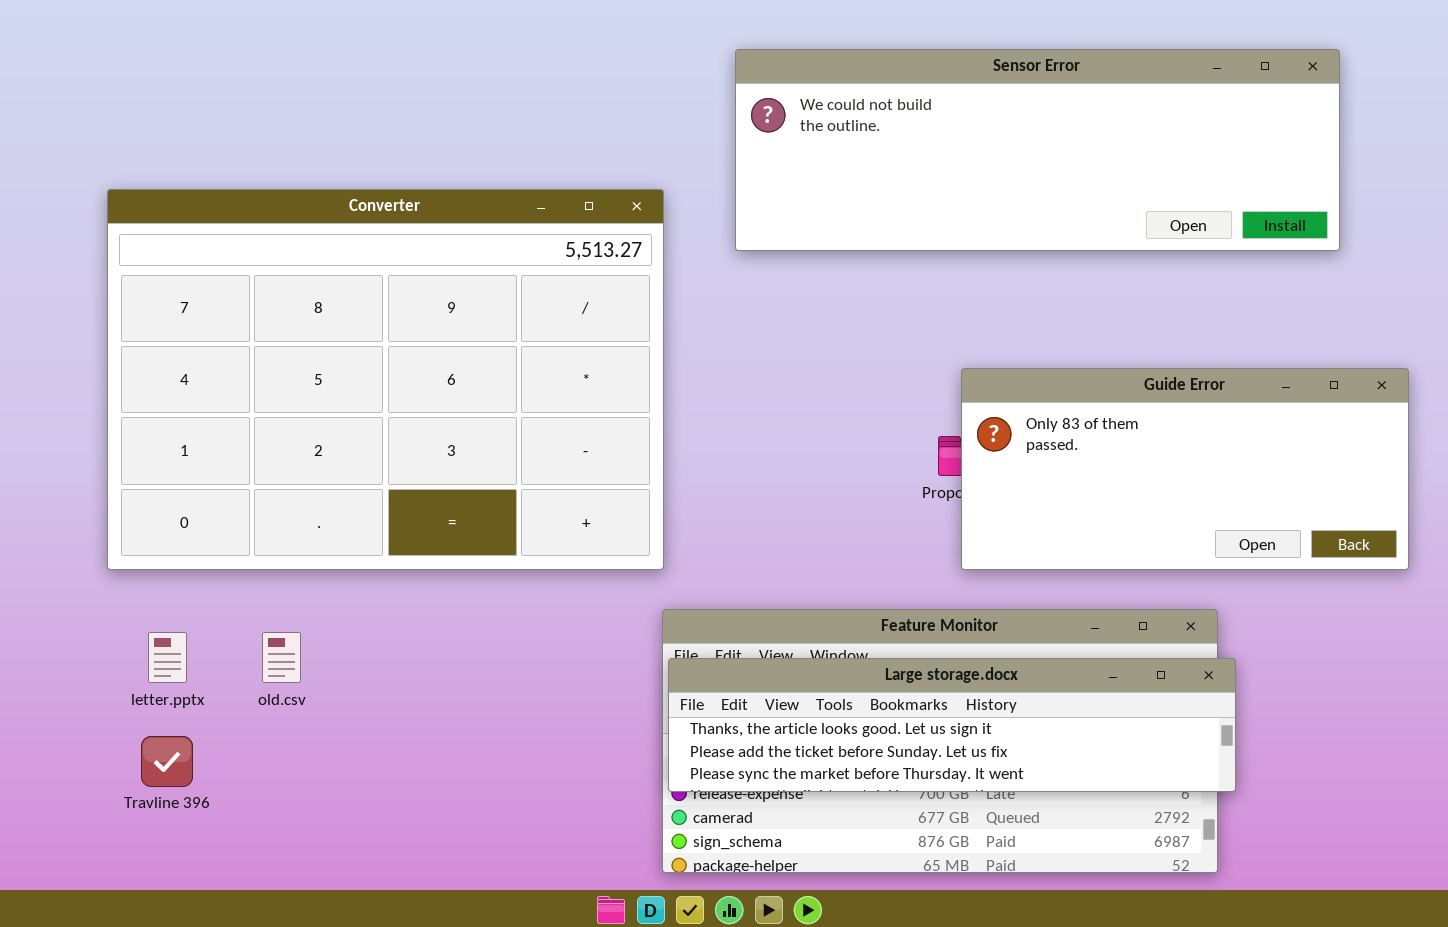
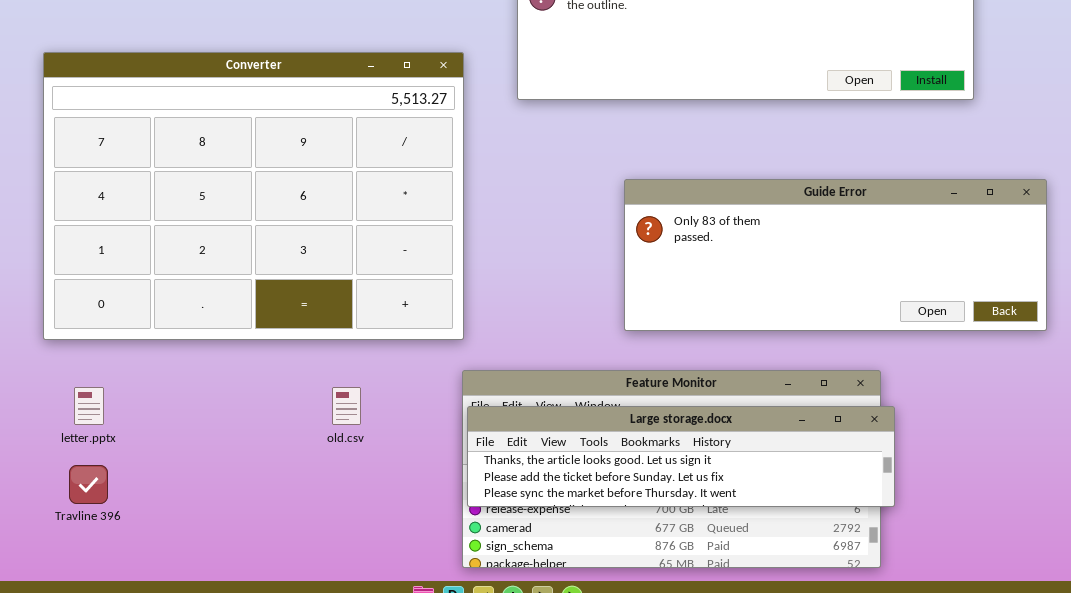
Guide Error: [961,368,1409,570] -> [624,179,1047,331], moved, resized
old.csv: [262,632,301,683] -> [332,387,361,425], moved

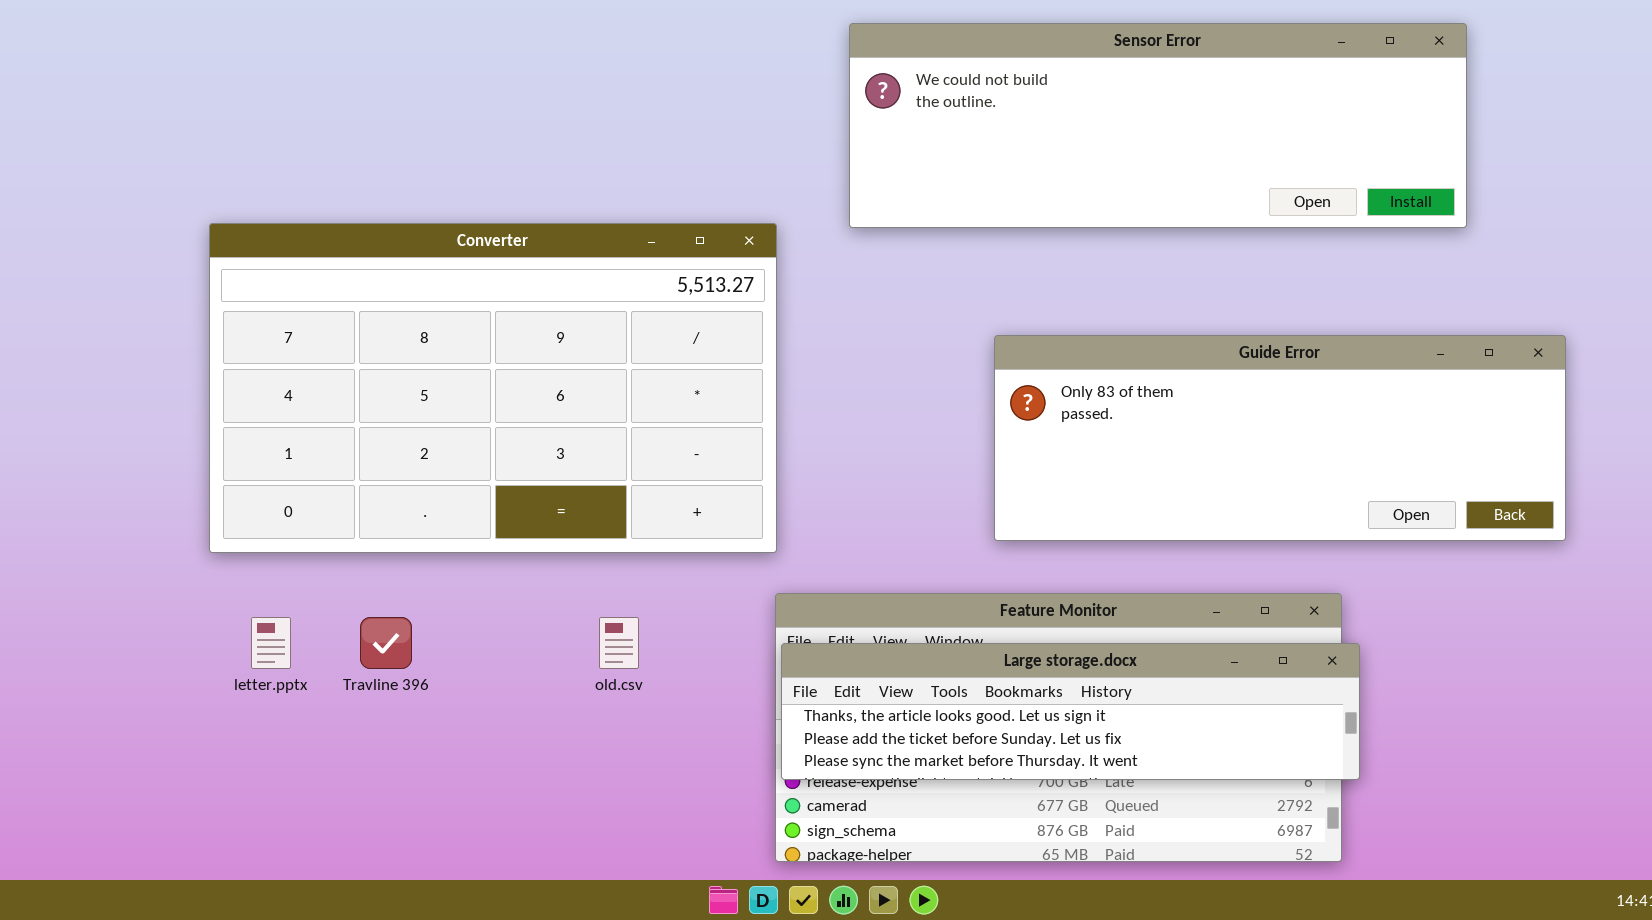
Converter: [43,52,464,340] -> [209,223,777,553], resized
Travline 396: [69,465,108,504] -> [360,617,412,669], moved

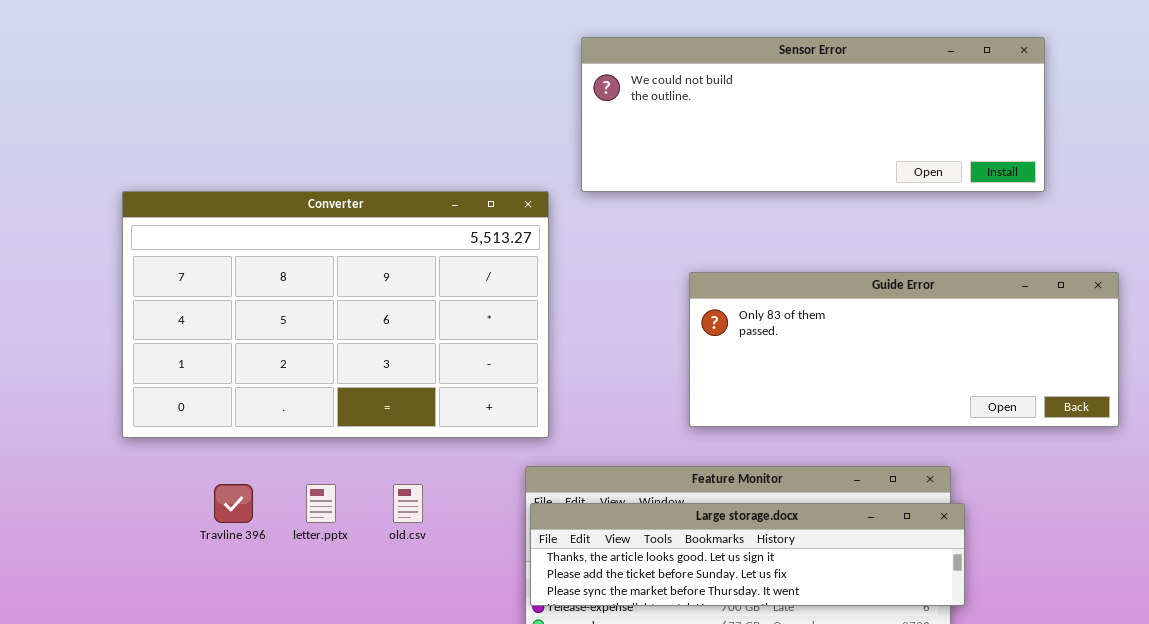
Converter: [209,223,777,553] -> [122,191,549,438], moved
letter.pptx: [251,617,291,669] -> [306,484,336,523], moved

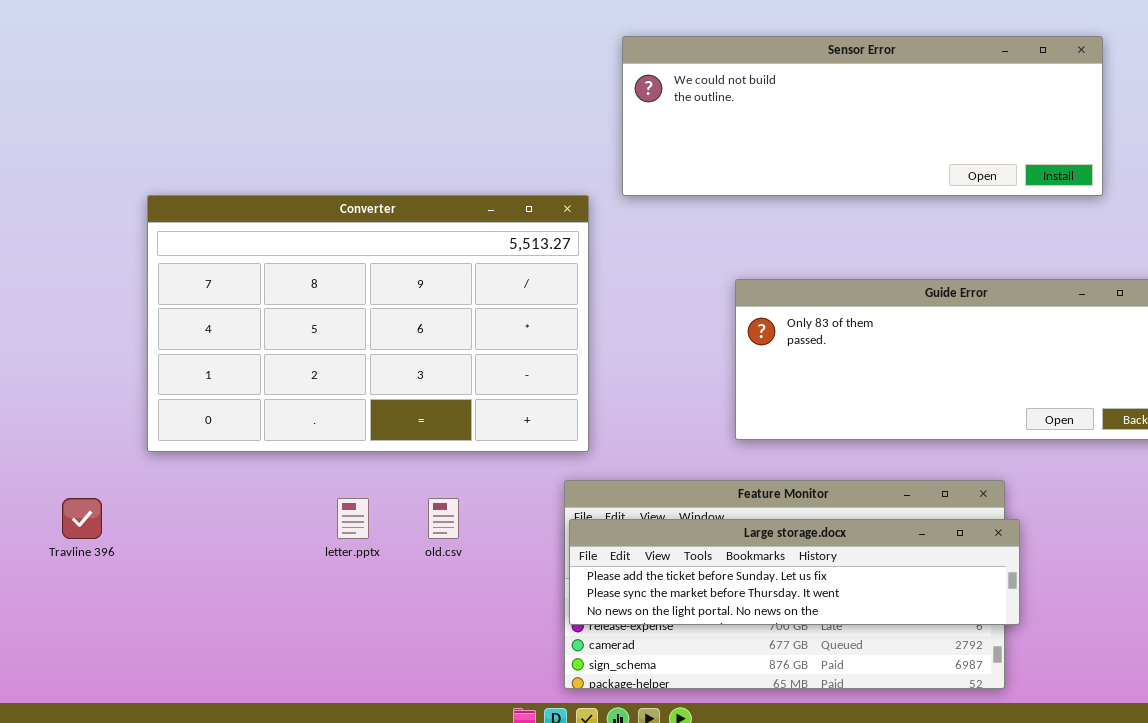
Travline 396: [214,484,253,523] -> [62,498,102,539], moved
Large storage.docx: [530,503,965,606] -> [569,519,1020,625], scrolled down 1 row

